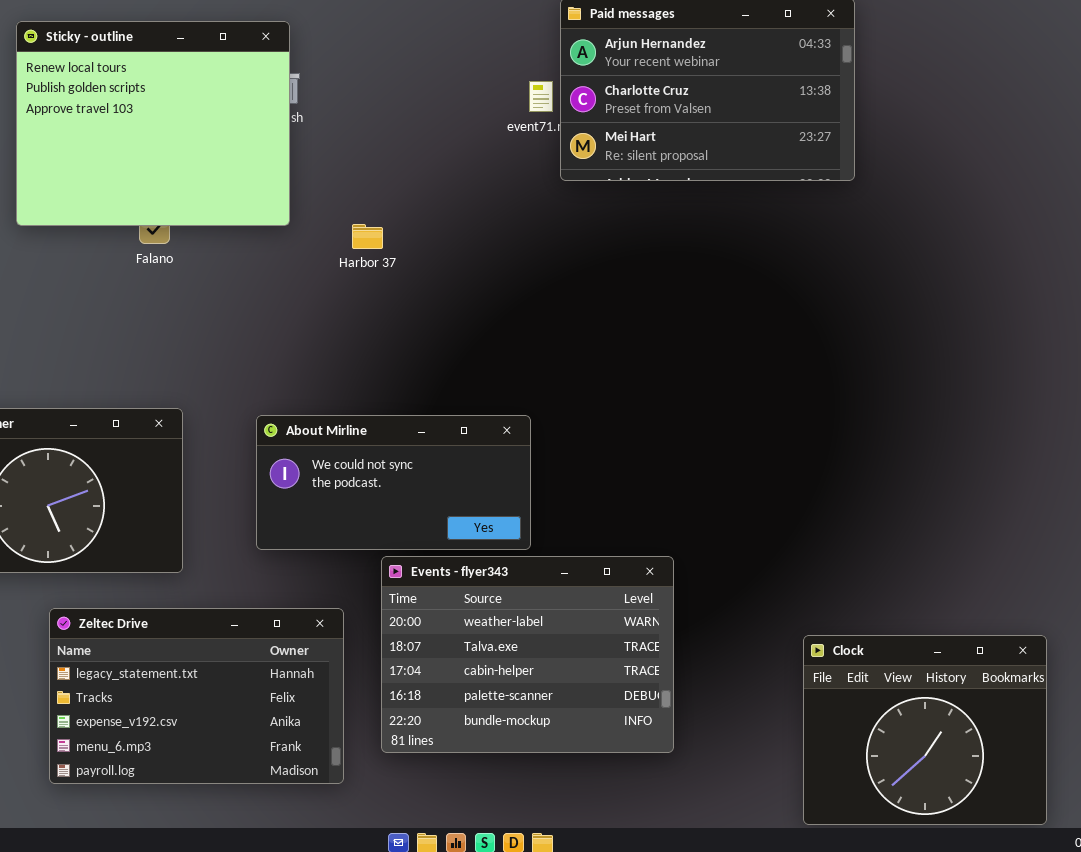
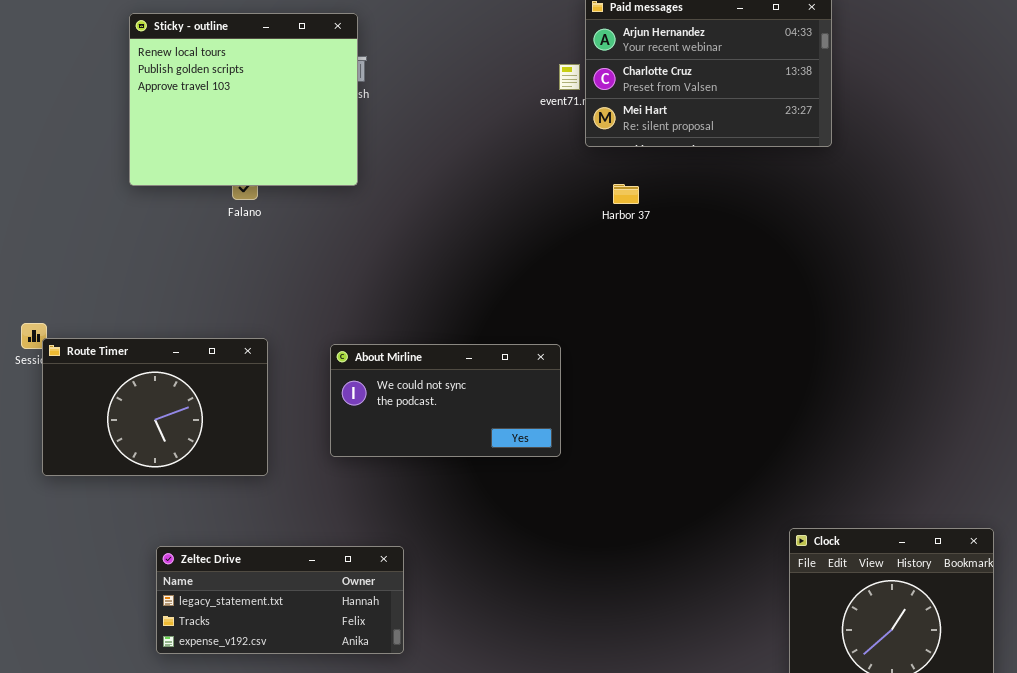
Harbor 37: [352,224,383,249] -> [613,184,639,204], moved
Events - flyer343: [381,556,674,753] -> none, closed
Zeltec Drive: [49,608,344,784] -> [156,546,404,654], resized

